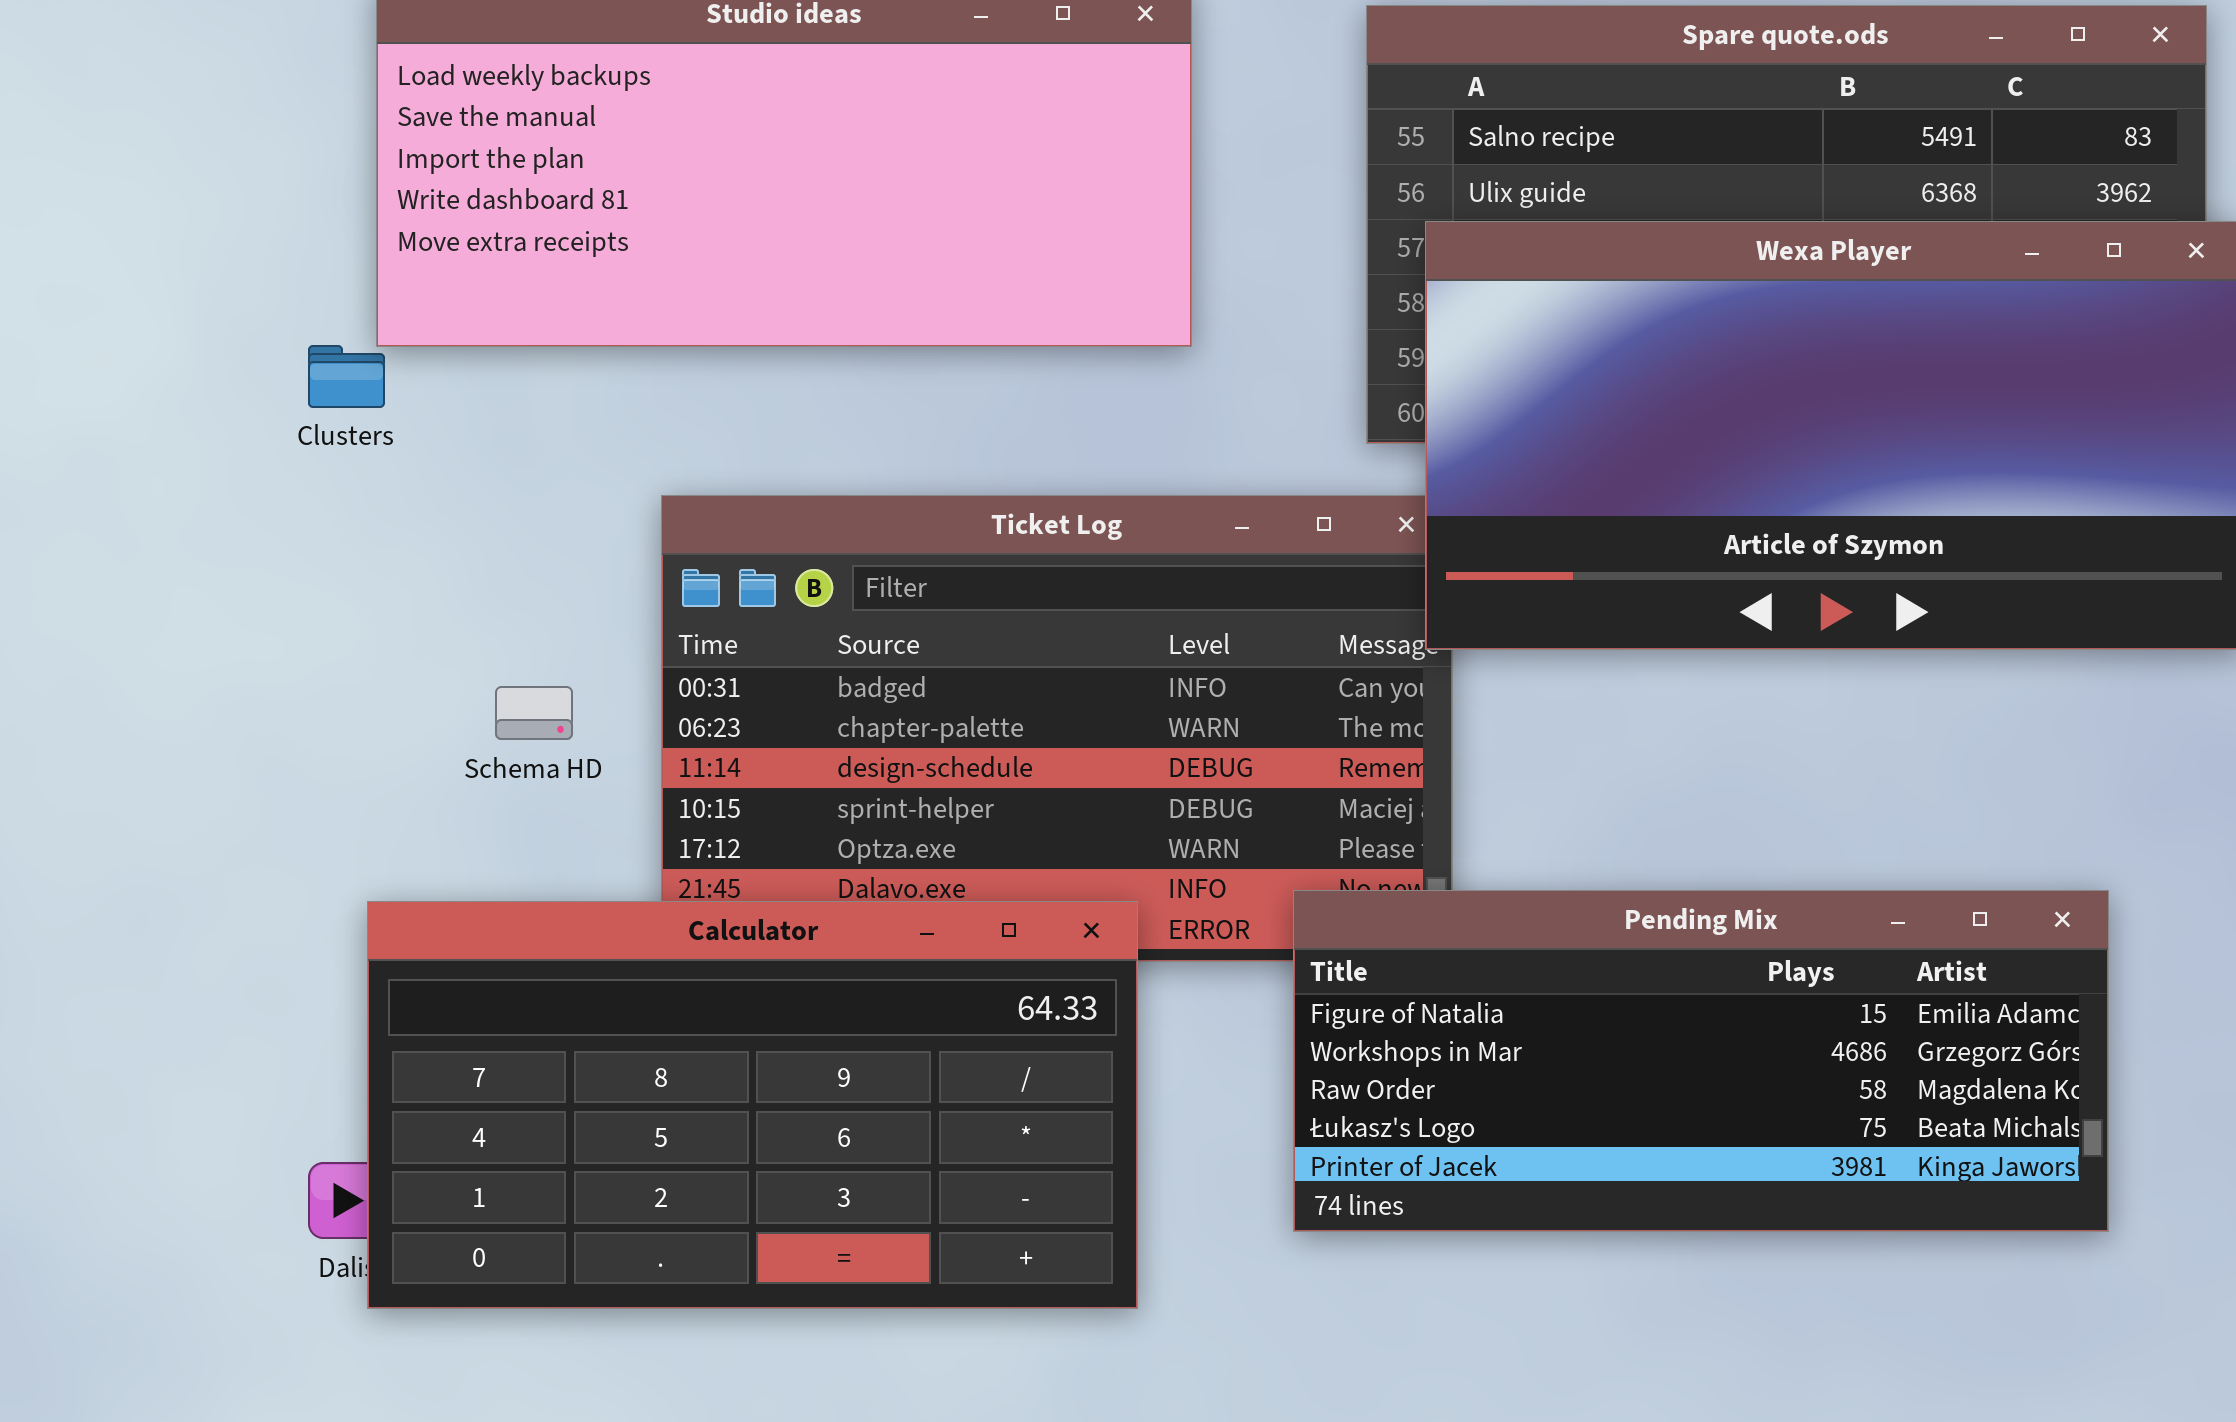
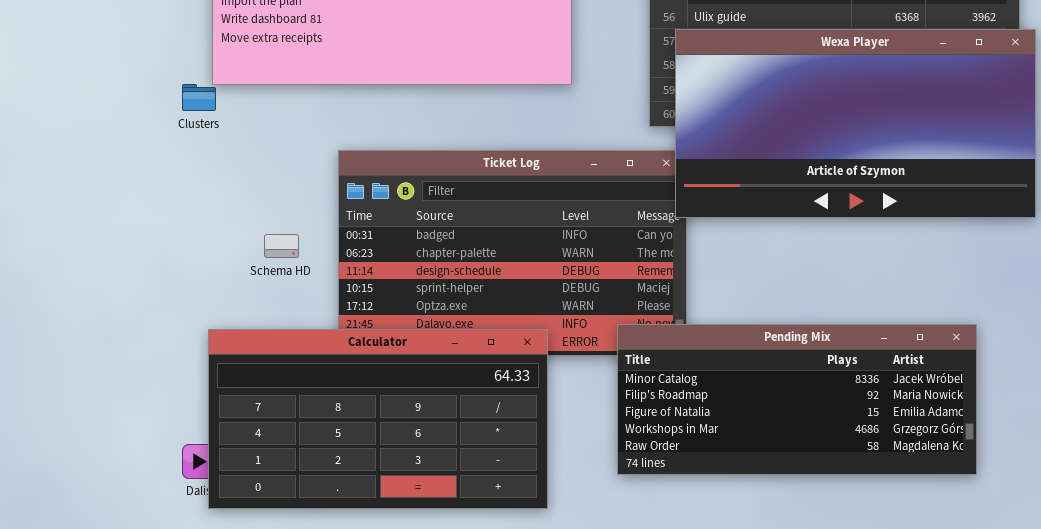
Pending Mix: [1293,890,2109,1232] -> [617,324,977,475], scrolled up 2 rows

